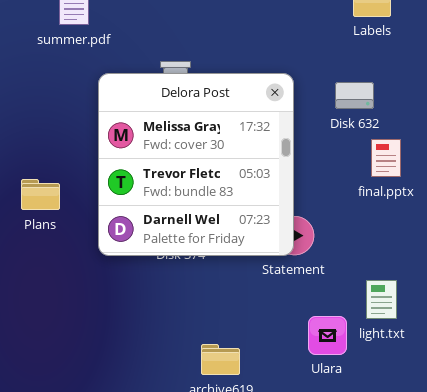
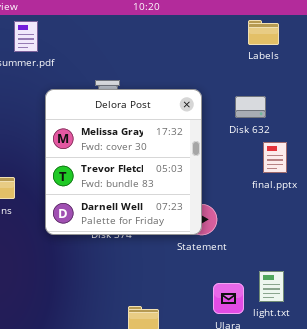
light.txt: [366,280,397,319] -> [259,271,284,302], moved

